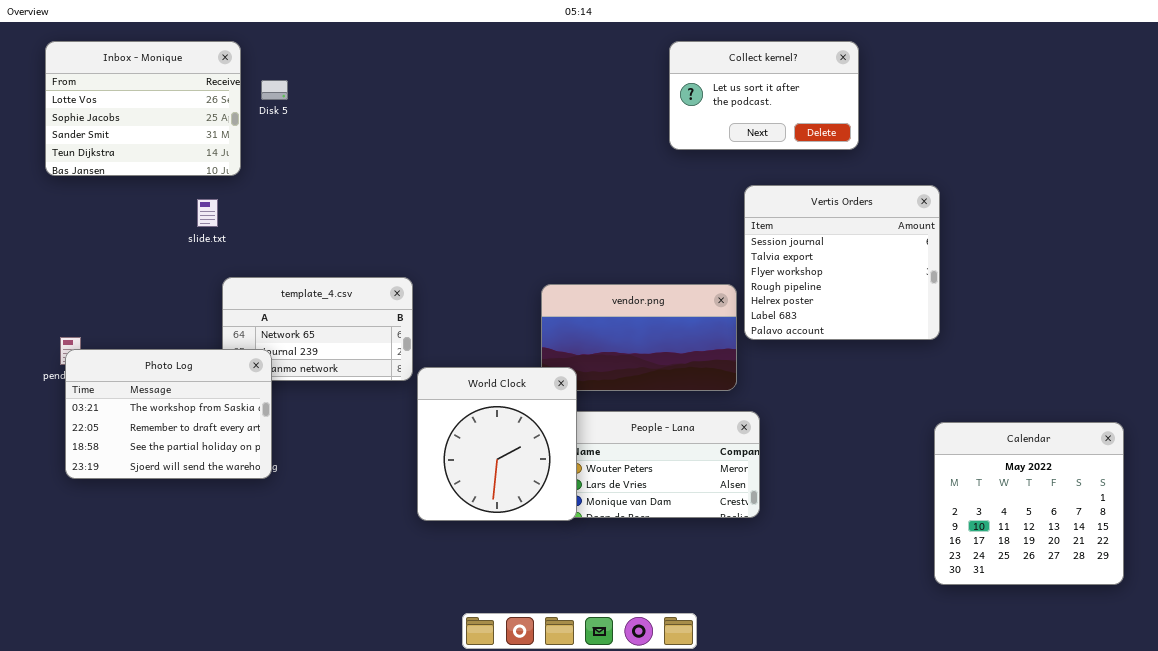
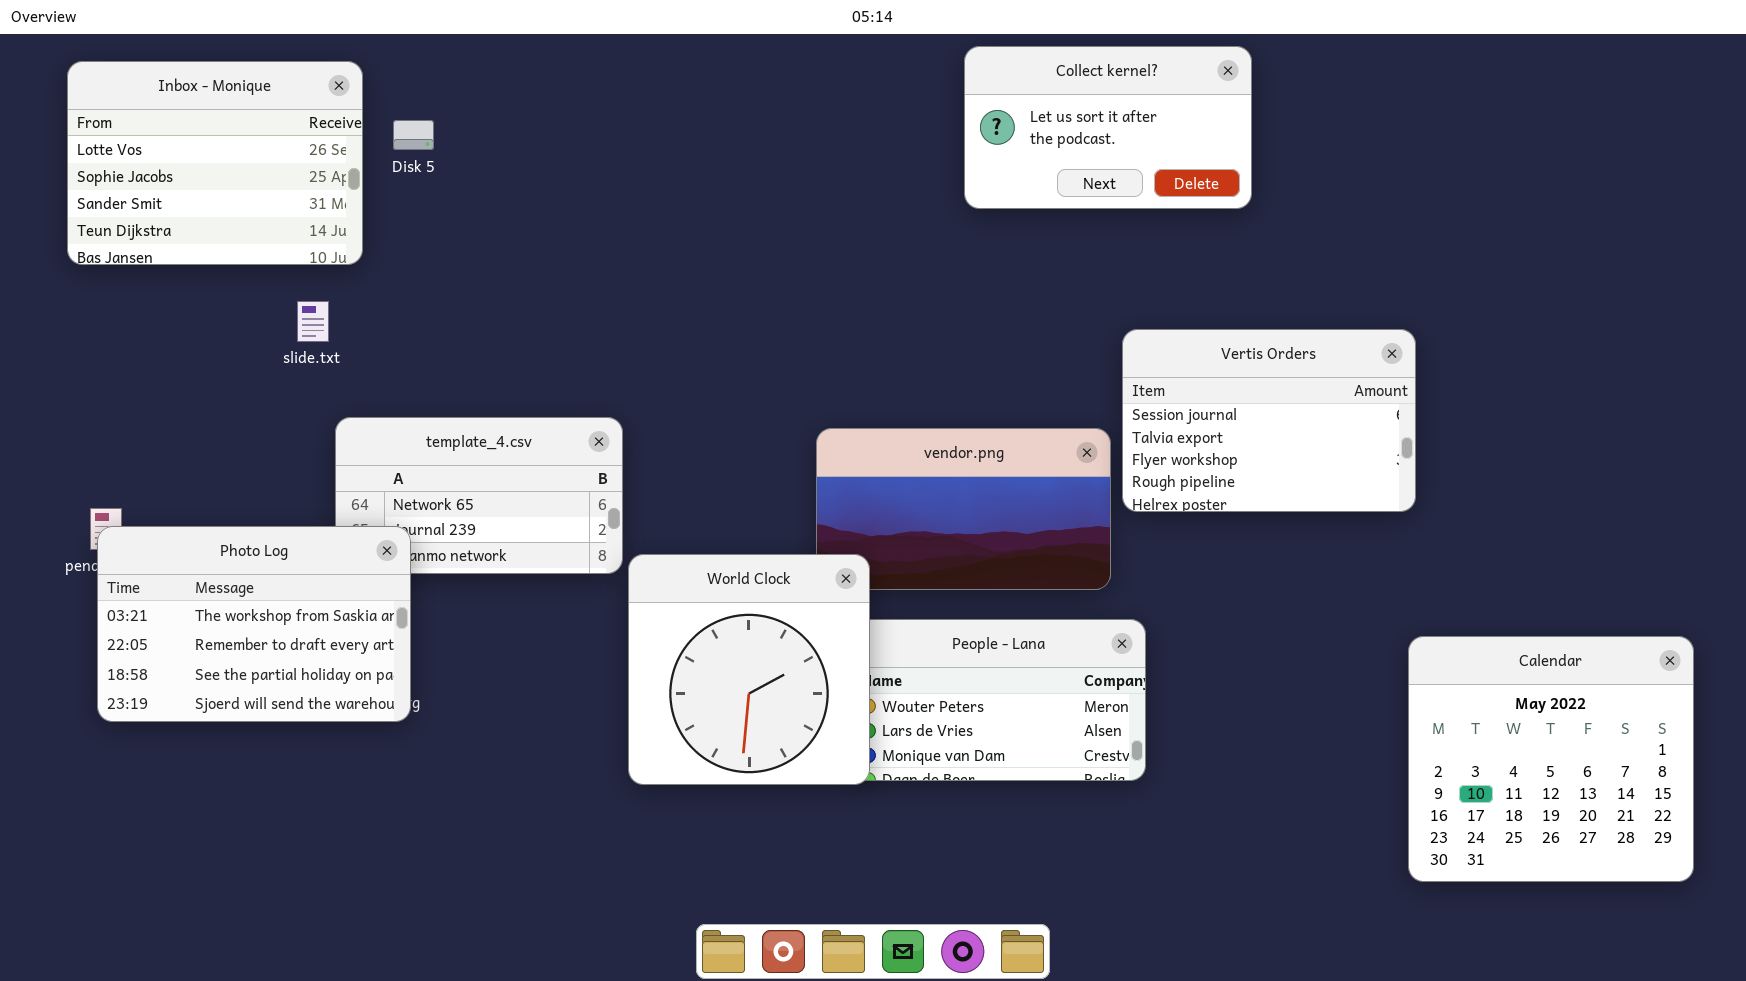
Collect kernel?: [669,41,859,150] -> [964,46,1252,209], moved
Vertis Orders: [744,185,940,340] -> [1122,329,1416,512], resized

